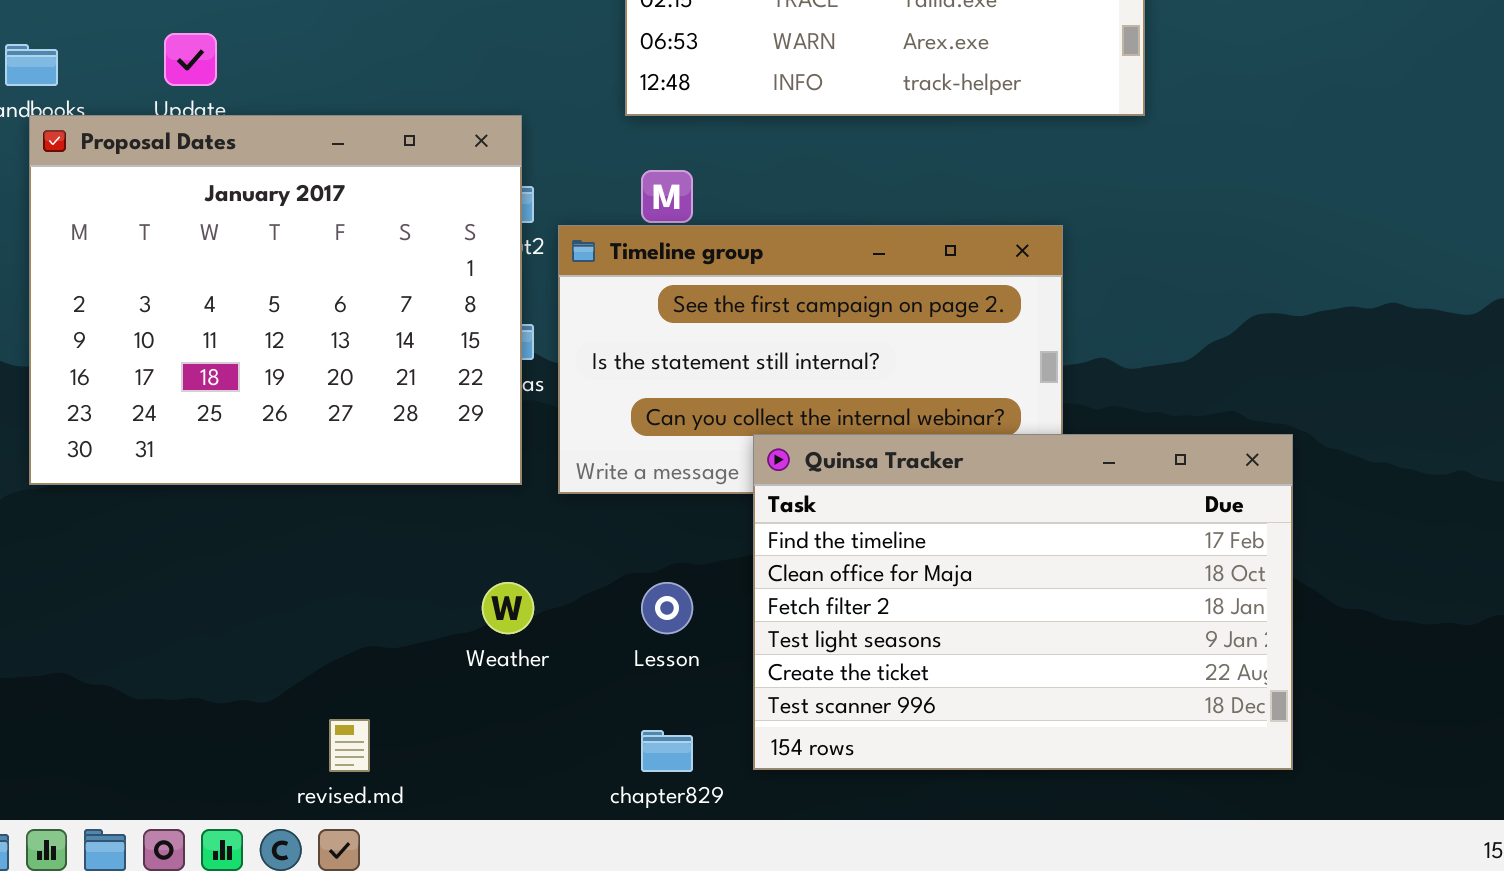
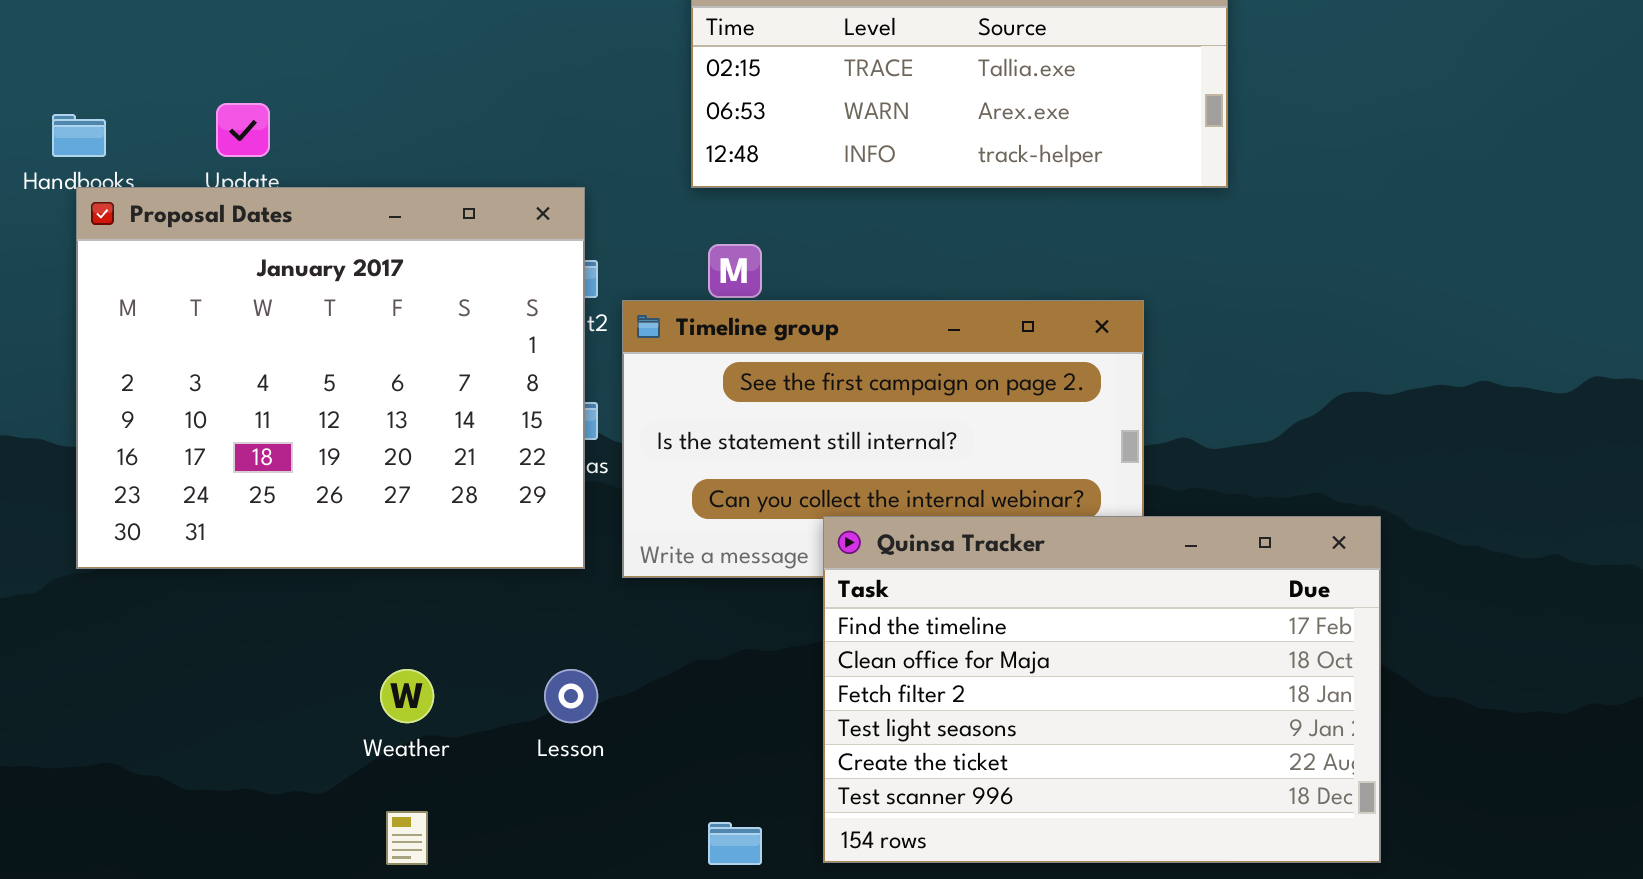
Weather: [482,582,534,634] -> [380,669,434,723], moved
Lesson: [641,582,693,634] -> [544,669,598,723], moved

